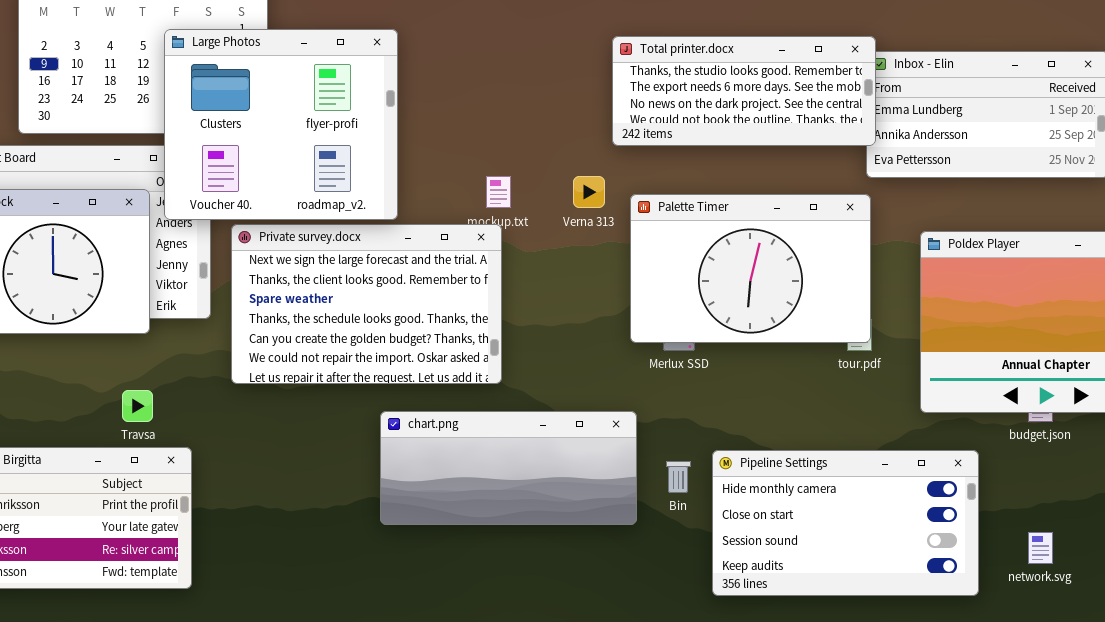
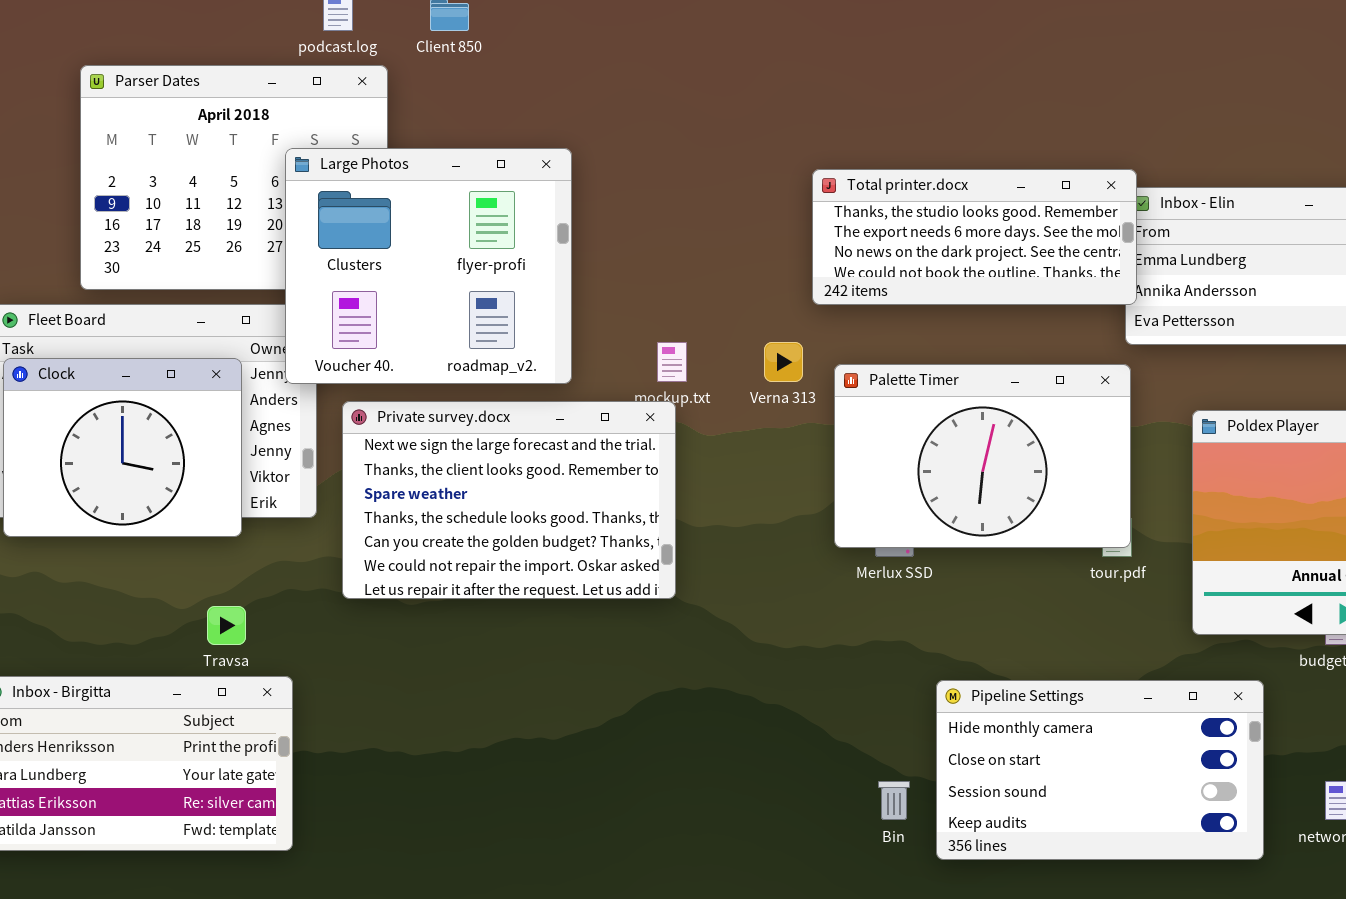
Large Photos: [164,29,398,220] -> [285,148,572,384], moved
chart.png: [380,411,637,525] -> none, closed
Bin: [666,461,691,493] -> [878,781,910,820], moved

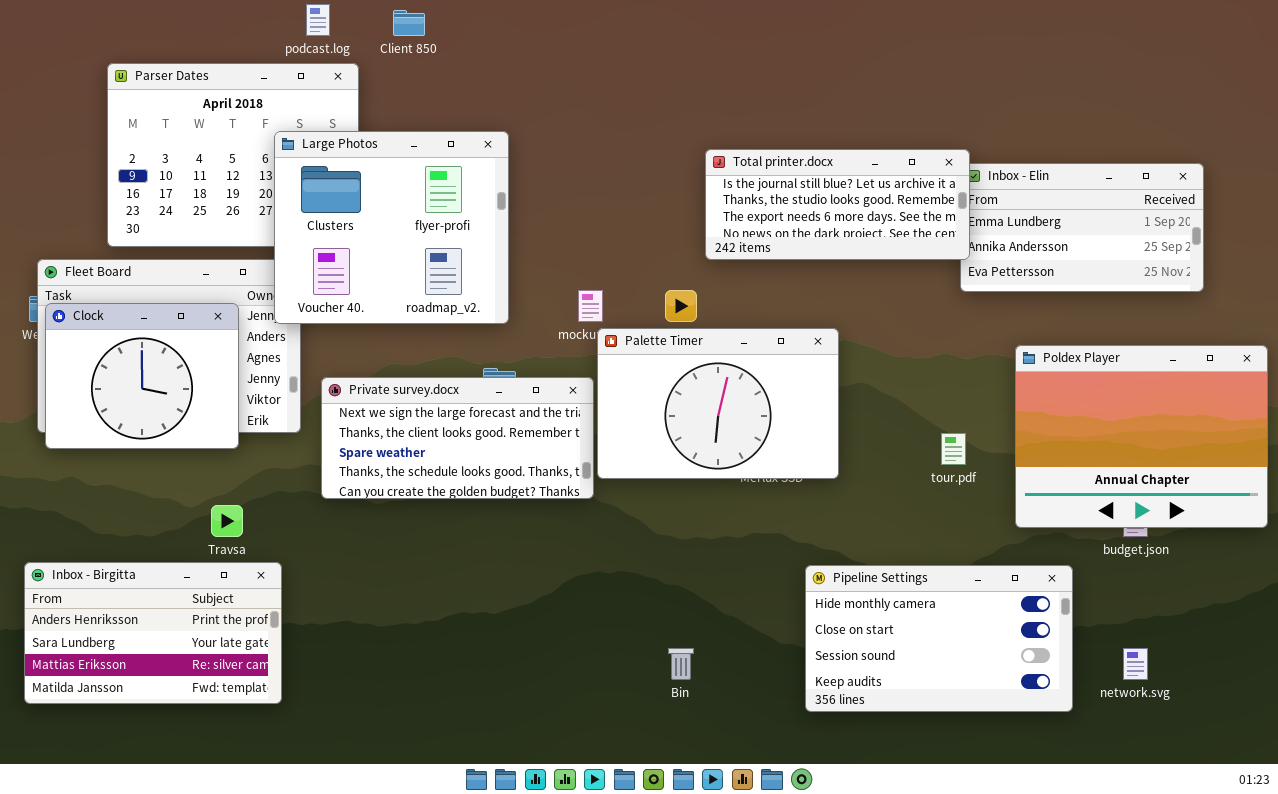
Total printer.docx: [812,169,1137,305] -> [705,149,970,260], scrolled up 1 row
Palette Timer: [834,364,1131,548] -> [597,328,839,479], moved
Private survey.docx: [342,401,676,599] -> [321,377,594,499], resized
Bin: [878,781,910,820] -> [668,648,694,680], moved

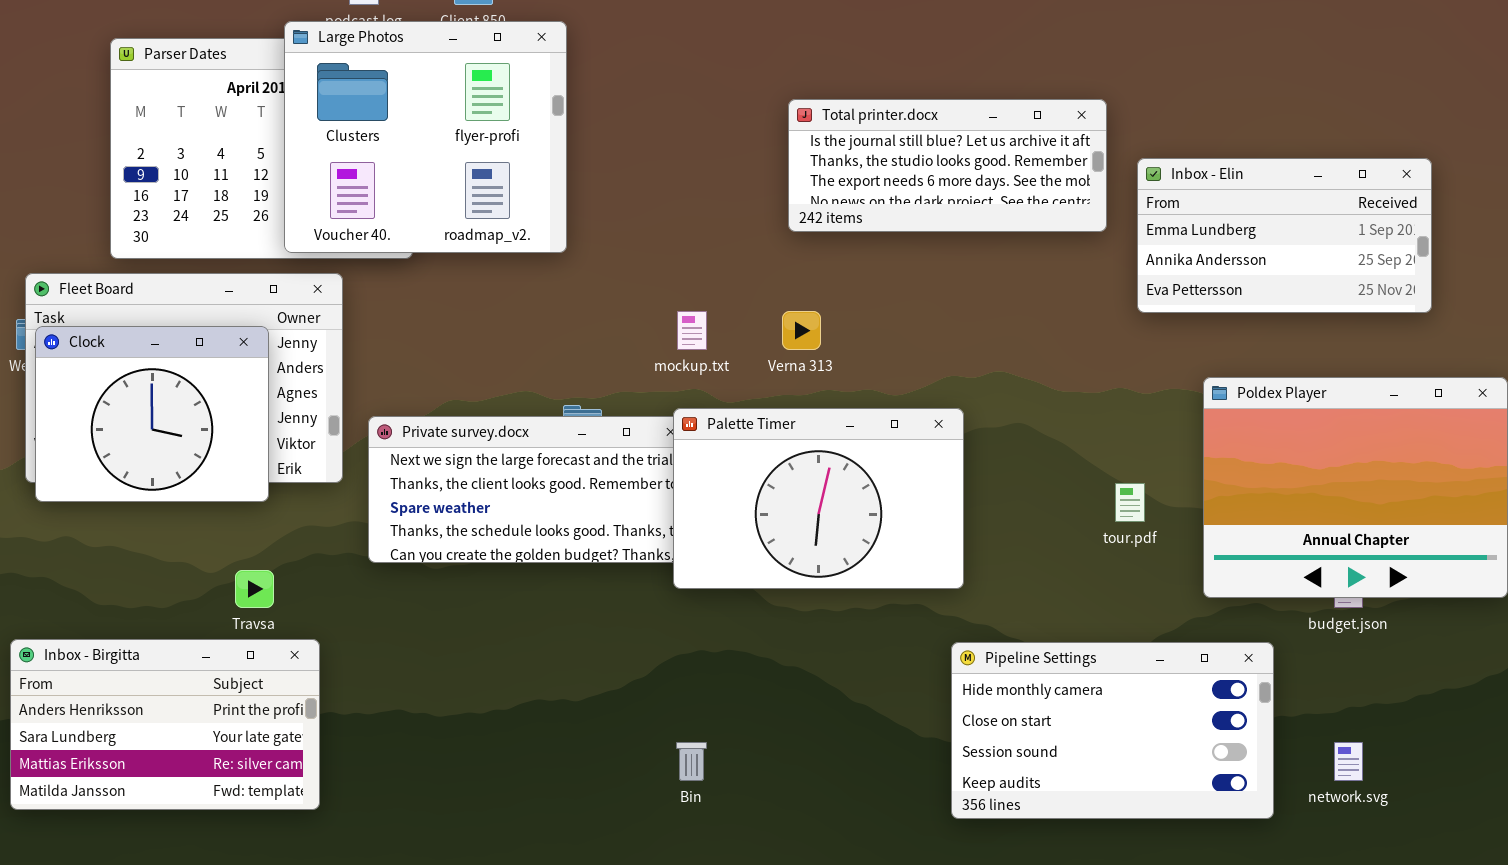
Large Photos: [274,131,509,324] -> [284,21,567,253], moved
Total printer.docx: [705,149,970,260] -> [788,99,1107,232], moved
Palette Timer: [597,328,839,479] -> [673,408,964,589], moved
Bin: [668,648,694,680] -> [676,742,707,781], moved

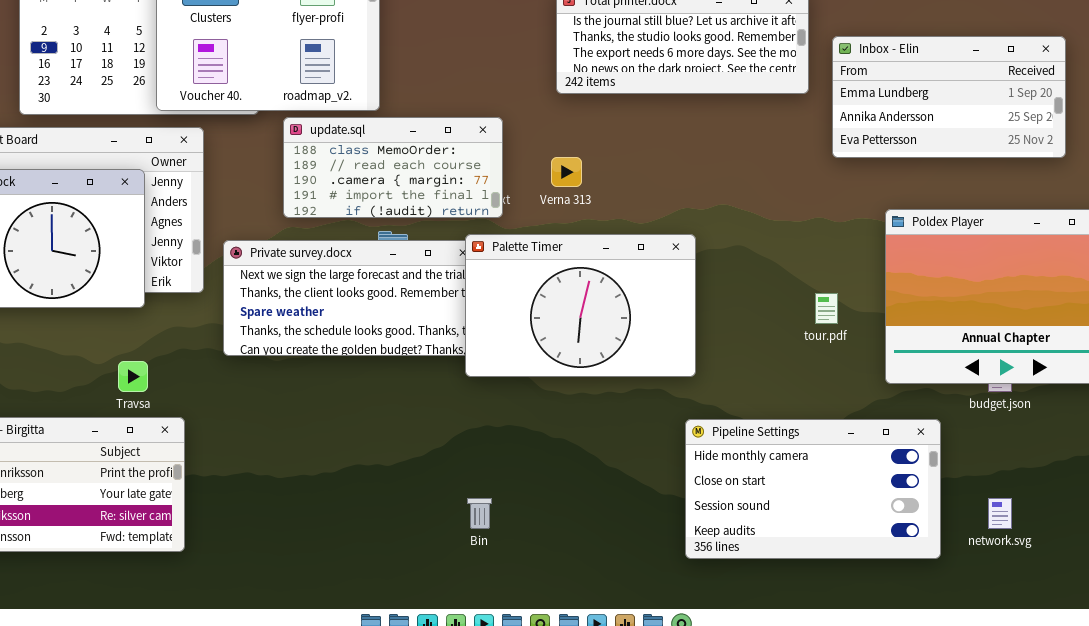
update.sql: none -> [283,117,503,218], opened

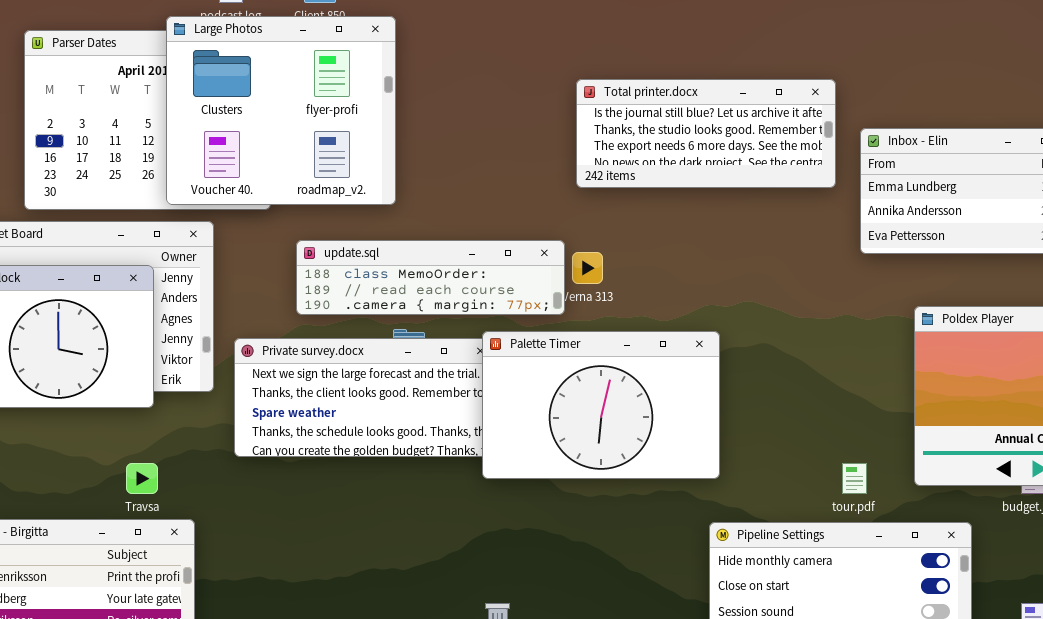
update.sql: [283,117,503,218] -> [296,240,565,315], resized
tour.pdf: [815,293,838,324] -> [842,463,867,494], moved

